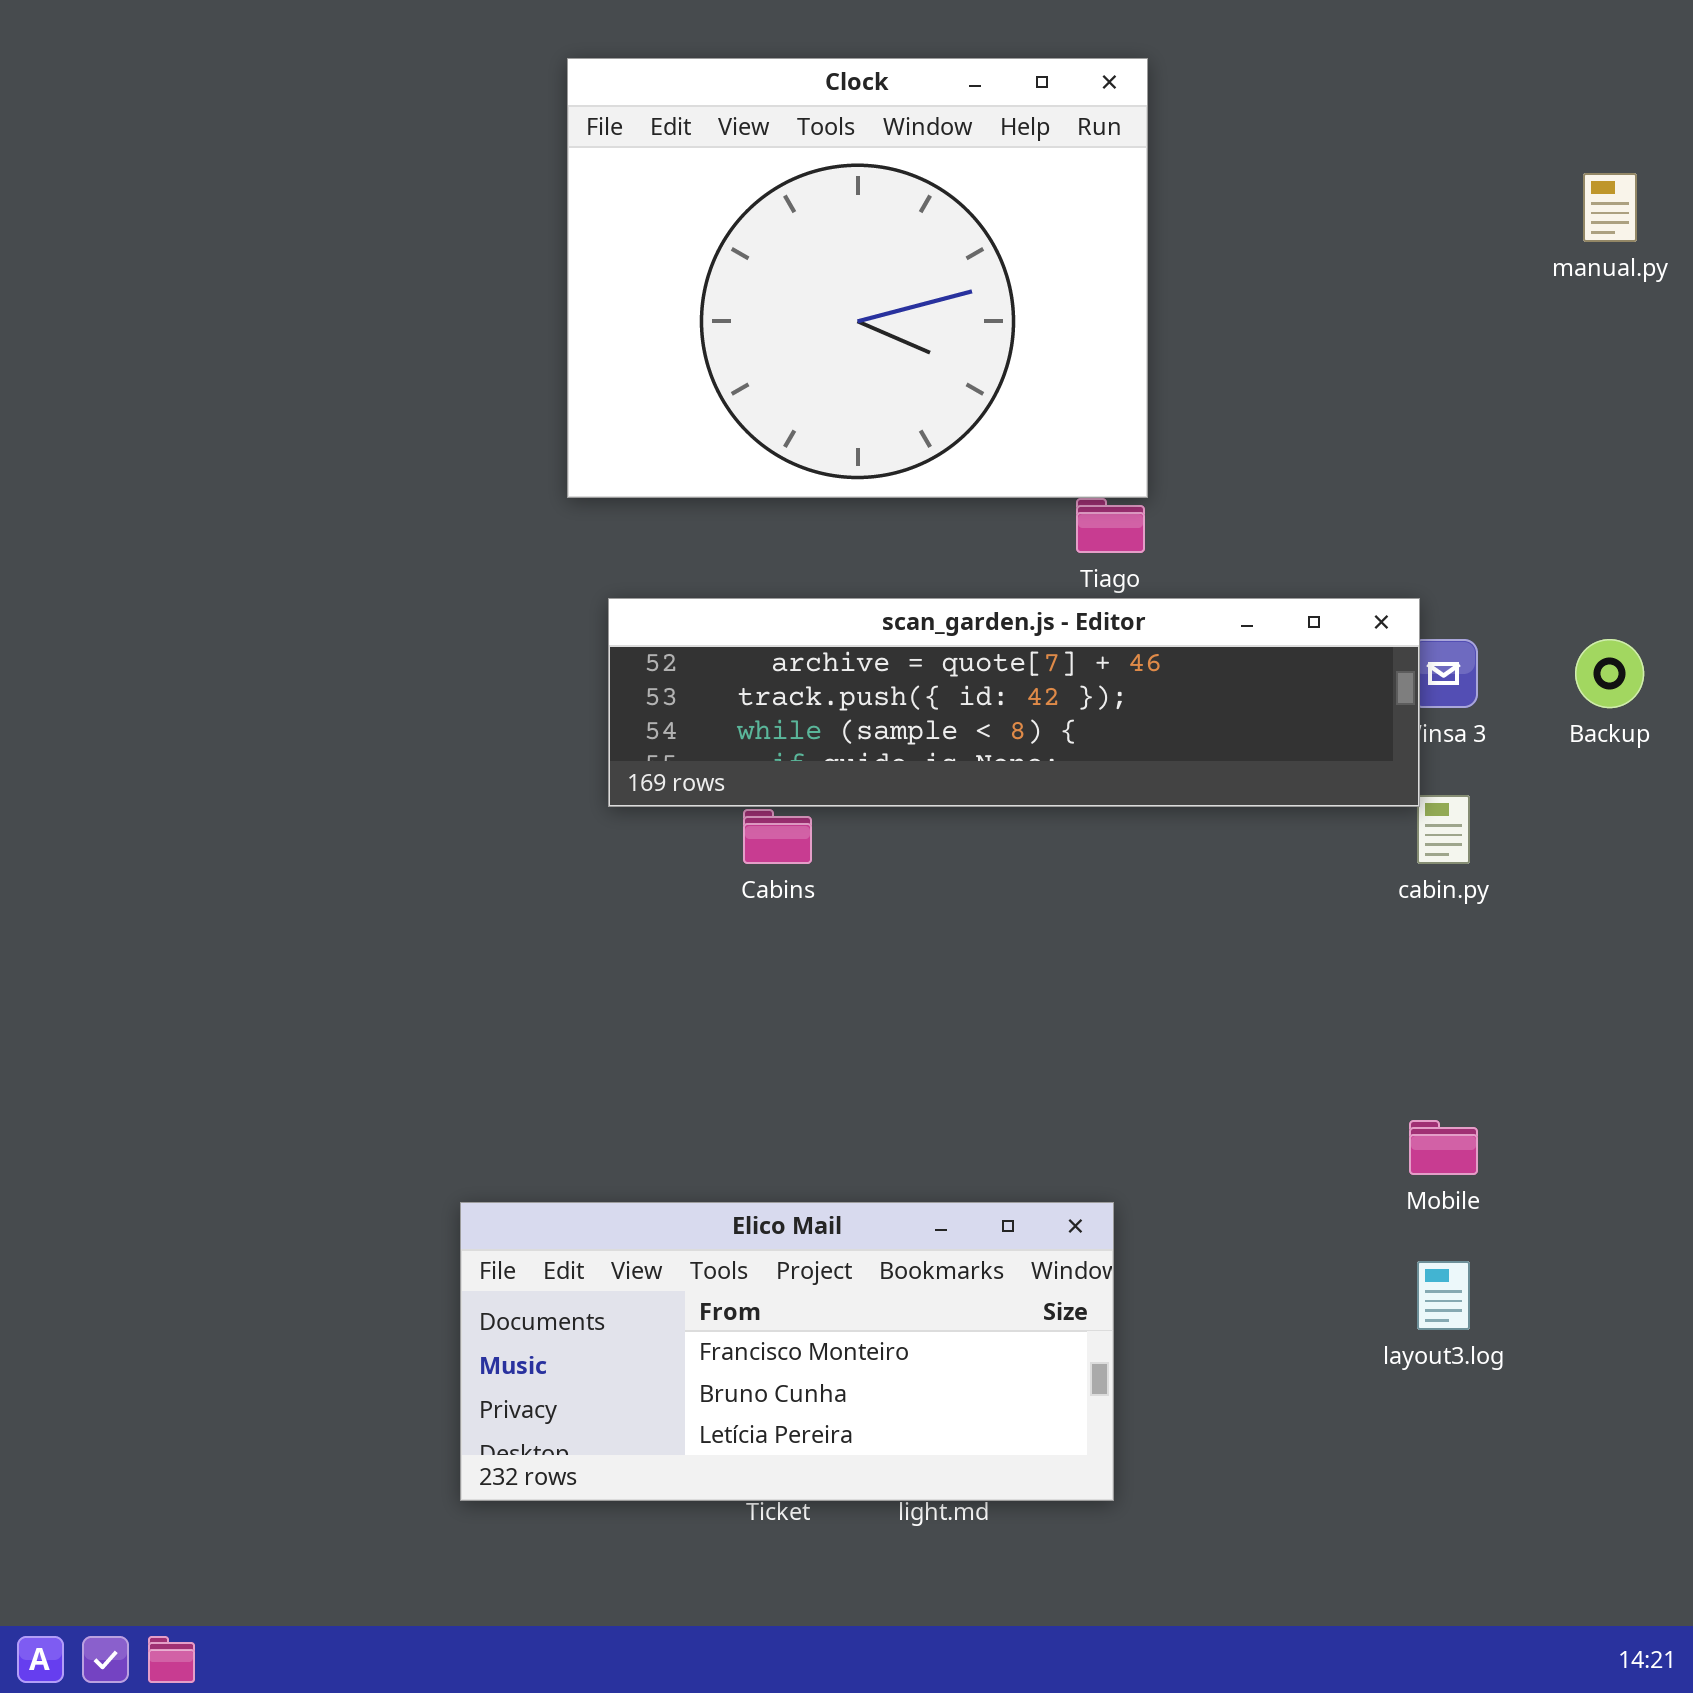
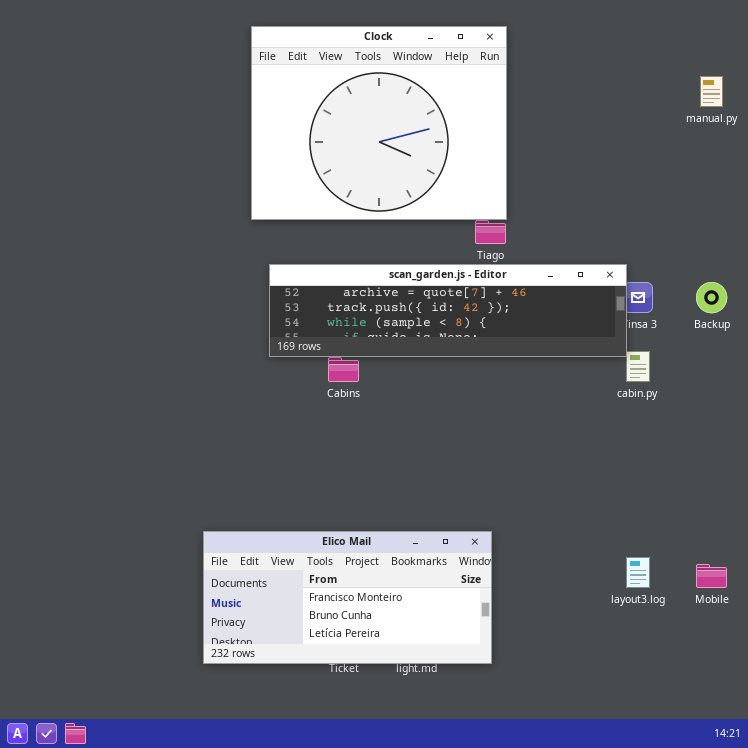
Mobile: [1409,1120,1478,1175] -> [696,564,727,588], moved

